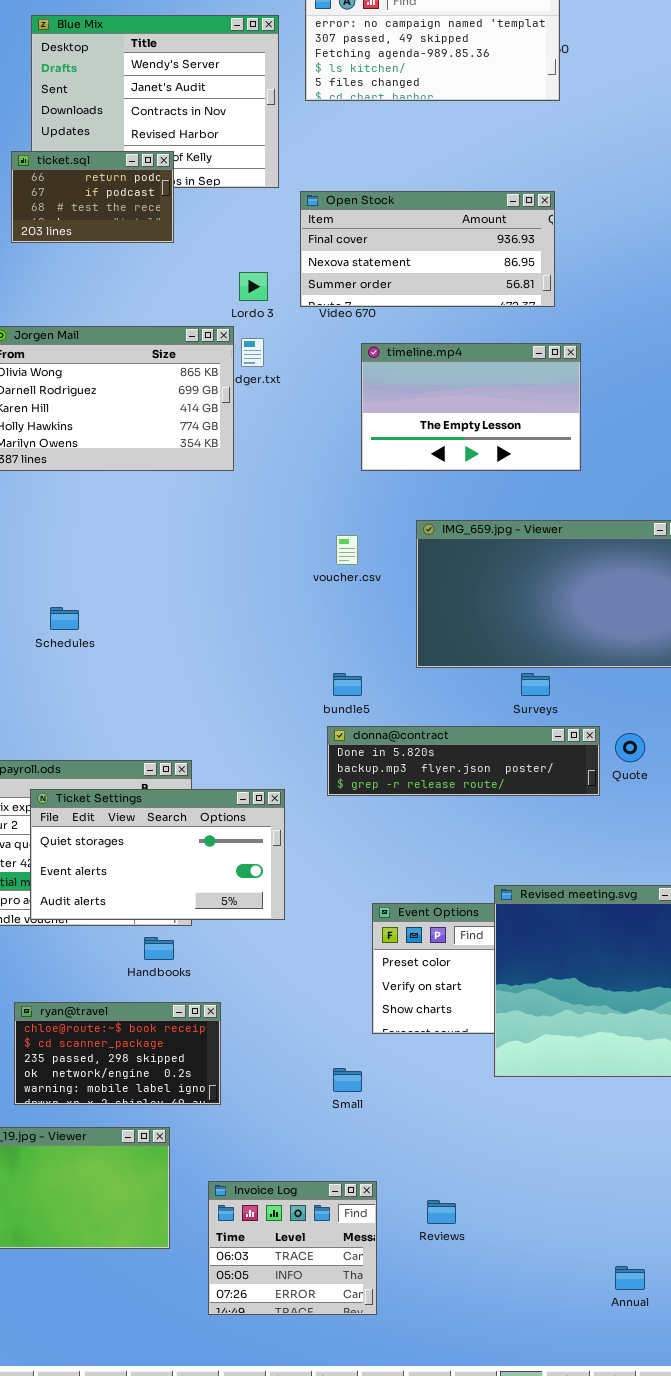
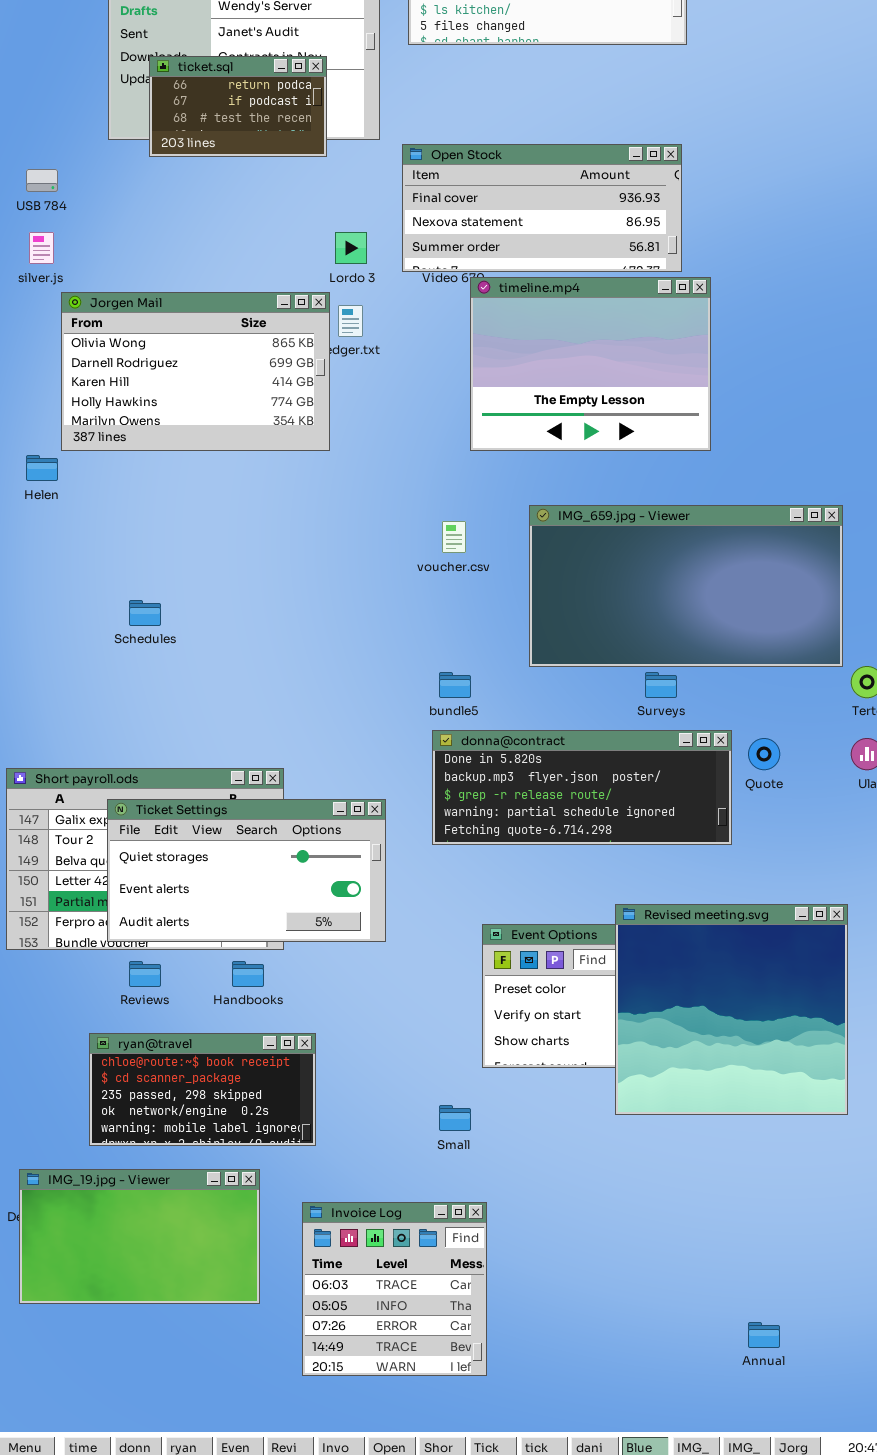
ticket.sql: [11,151,174,243] -> [149,56,327,157], moved
timeline.mp4: [361,343,581,471] -> [470,277,711,451], resized
donna@contract: [327,726,600,796] -> [432,730,732,845], resized
Invoice Log: [208,1181,377,1315] -> [302,1202,487,1376], resized
Reviews: [427,1200,456,1224] -> [129,961,161,987], moved

